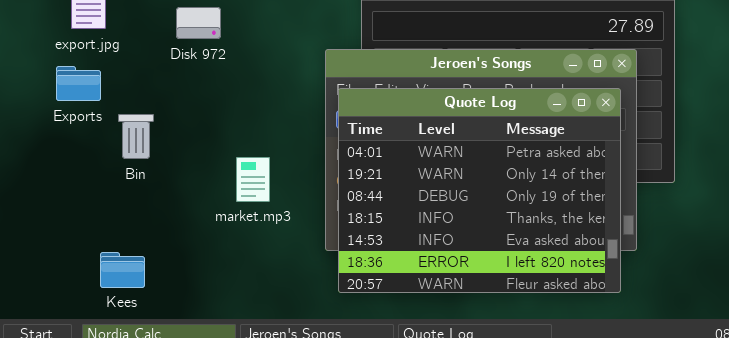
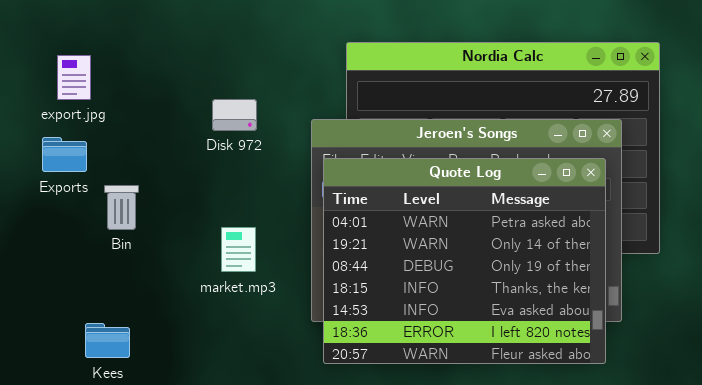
Disk 972: [176,7,221,39] -> [212,99,257,131], moved

